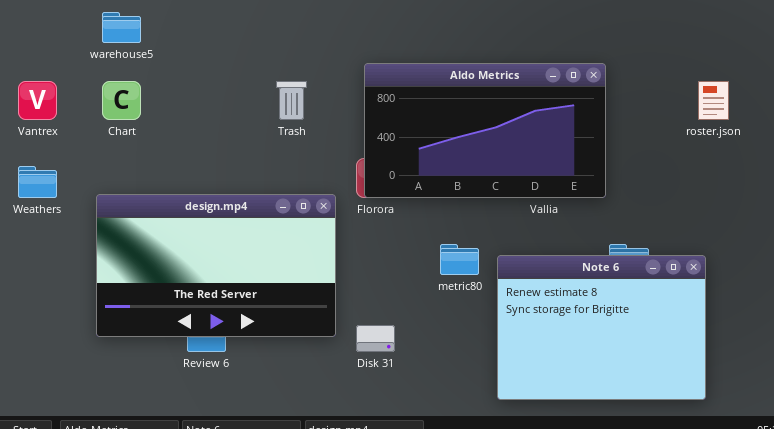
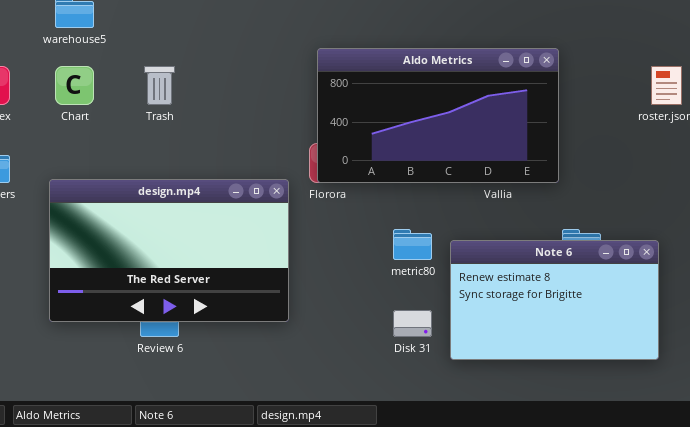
Trash: [276,81,307,120] -> [144,66,175,105], moved
Note 6: [497,255,706,400] -> [450,240,659,360], resized
Disk 31: [356,325,395,352] -> [393,310,432,337], moved

